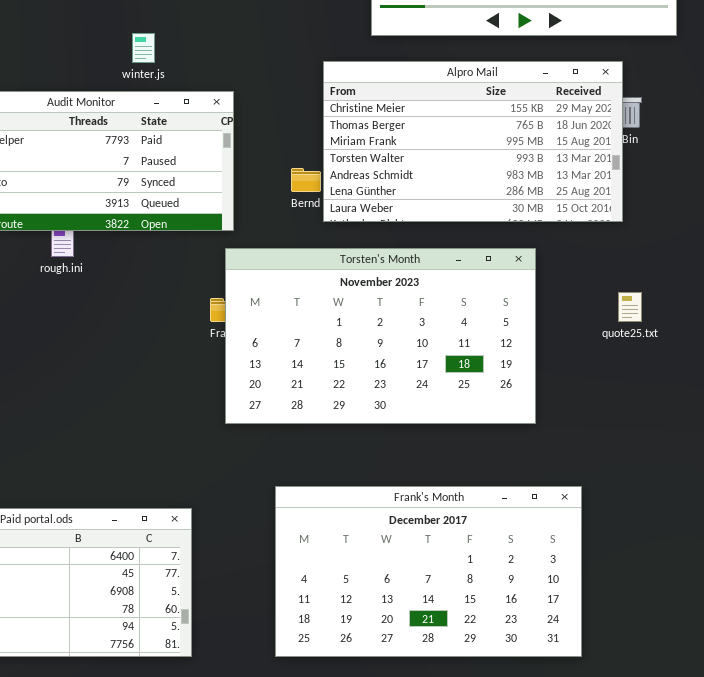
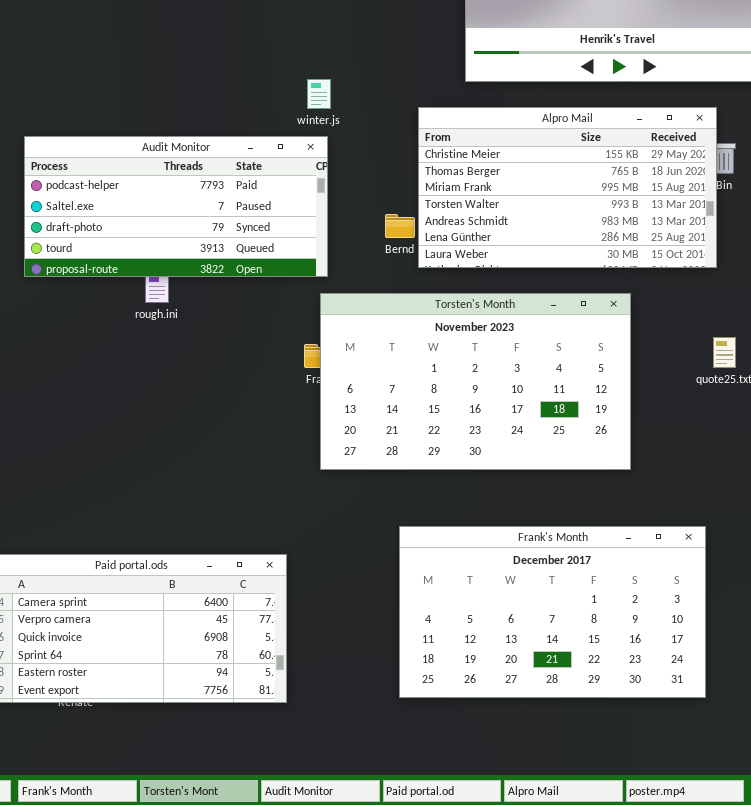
winter.js: [132,33,155,63] -> [307,79,331,109], moved
Frank's Month: [275,486,582,657] -> [399,526,706,698], moved

